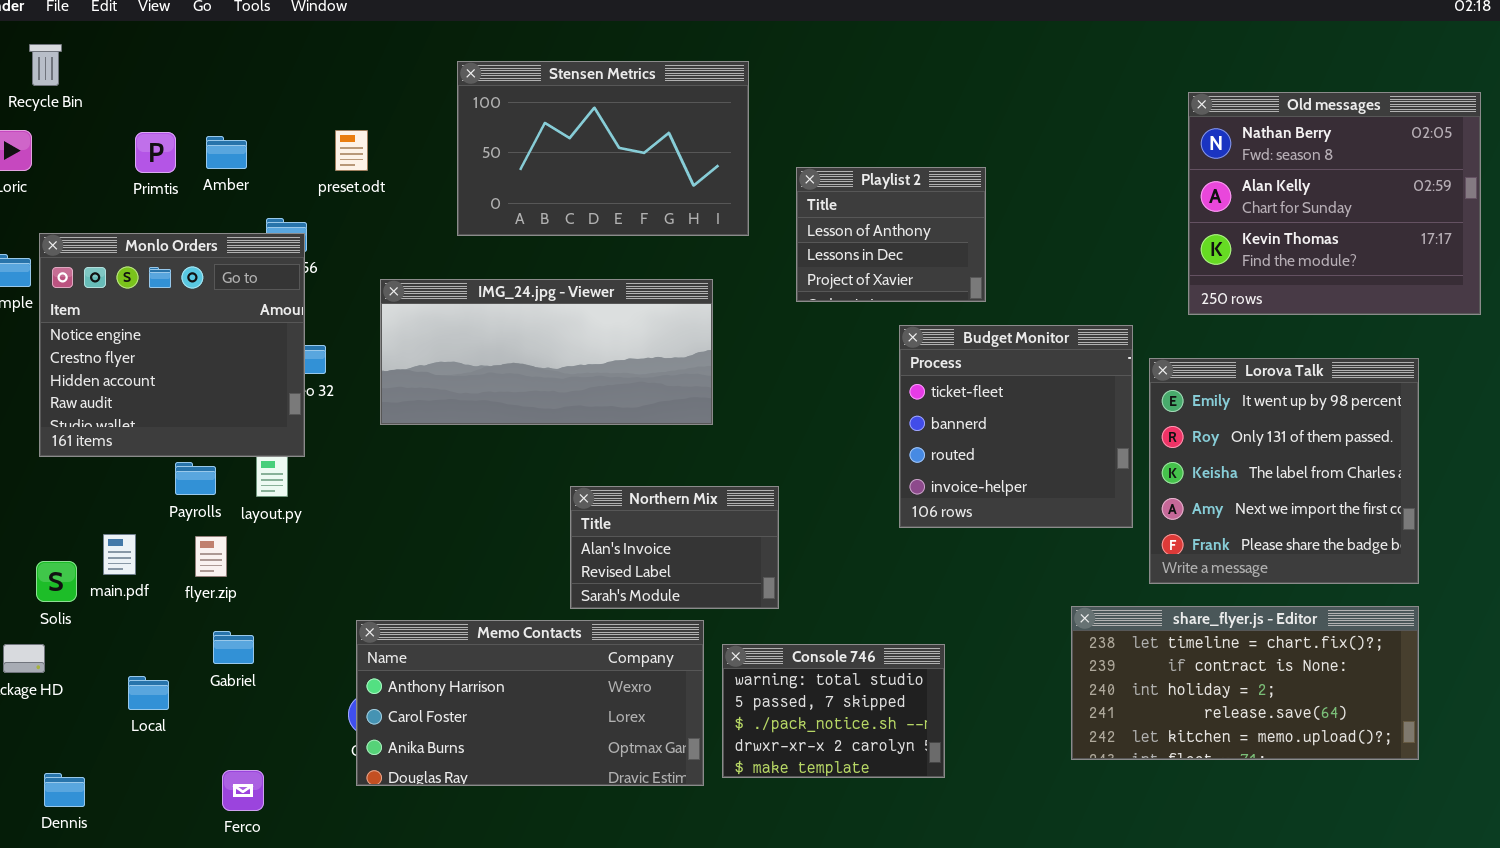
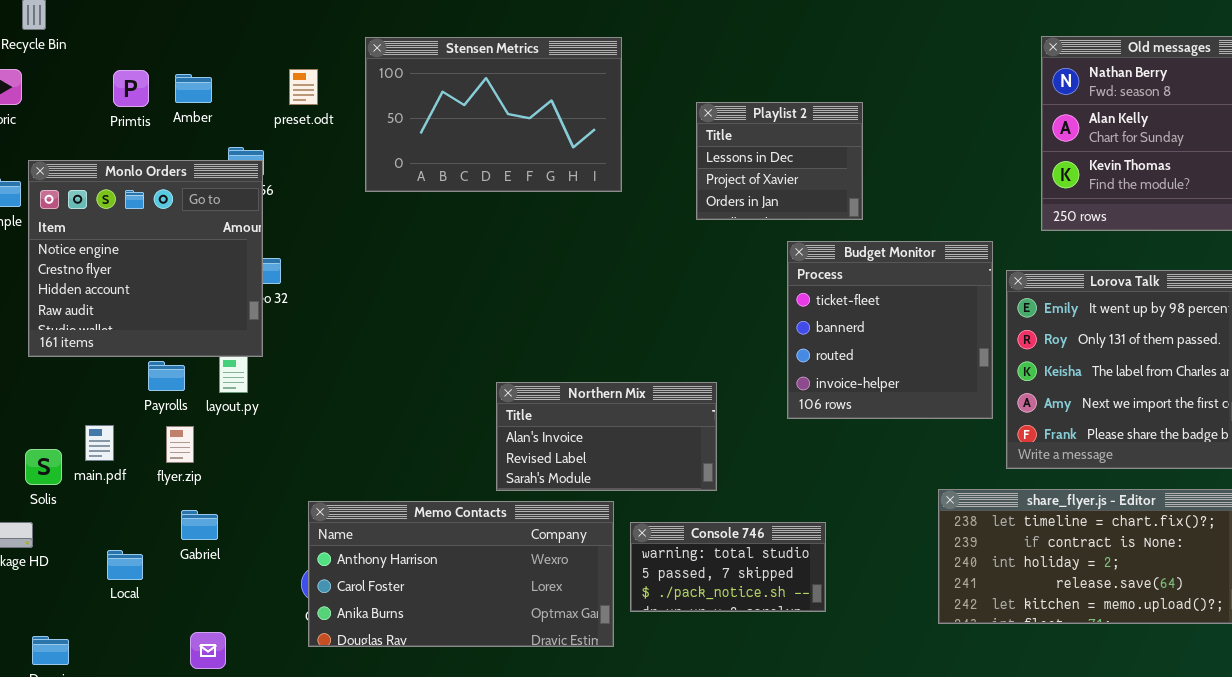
Stensen Metrics: [457,61,749,236] -> [365,37,622,192], moved
Playlist 2: [796,167,986,302] -> [696,102,863,220], scrolled down 1 row
IMG_24.jpg - Viewer: [380,279,713,425] -> none, closed
Northern Mix: [570,486,779,609] -> [496,382,717,491], resized
Console 746: [722,644,945,778] -> [630,522,826,612], resized

